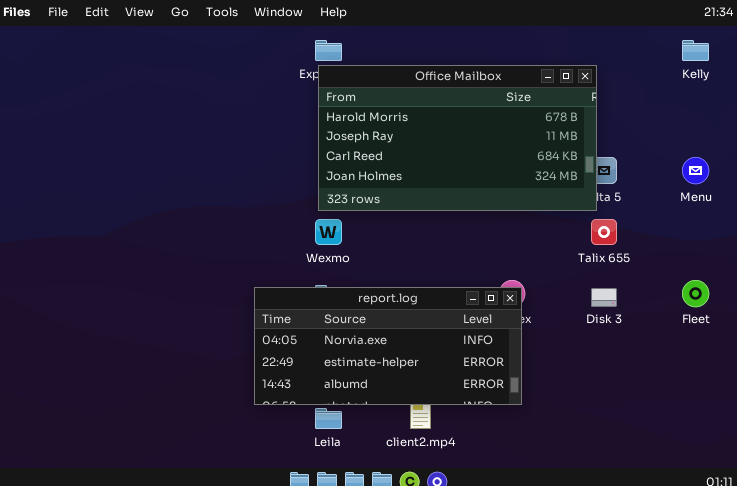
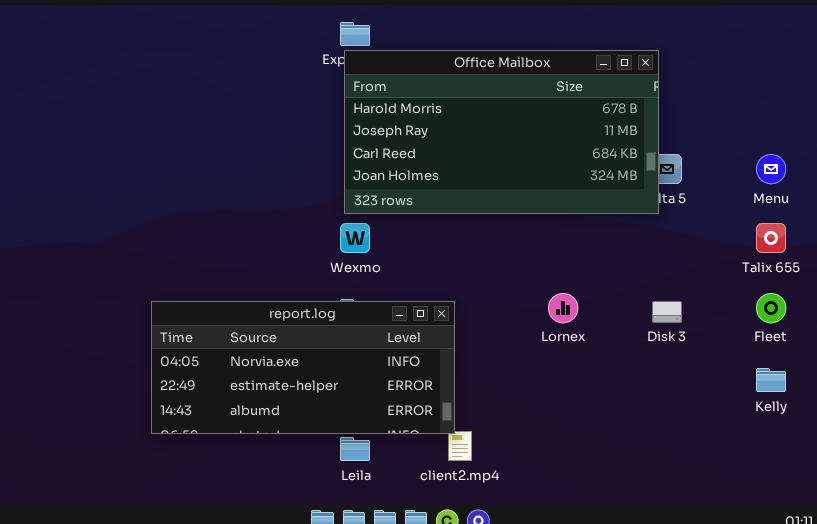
Kelly: [682,40,709,61] -> [756,368,786,392], moved
Talix 655: [591,219,617,245] -> [756,223,786,253], moved
report.log: [254,287,522,405] -> [151,301,455,434], moved

